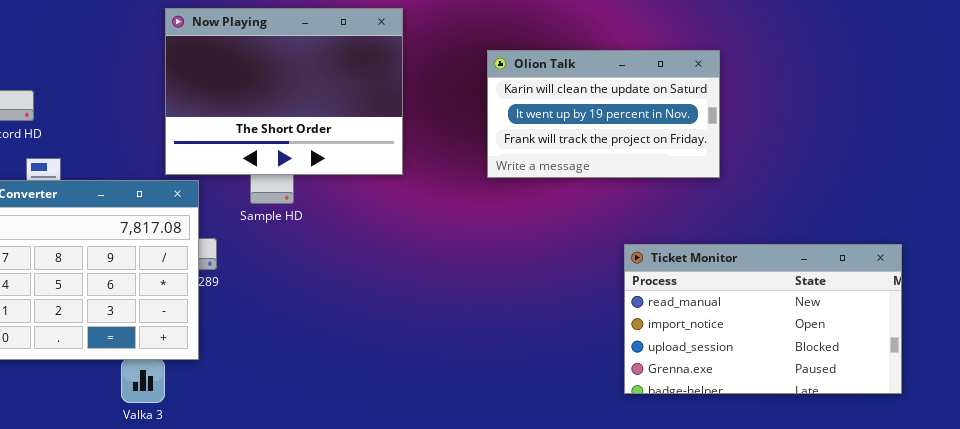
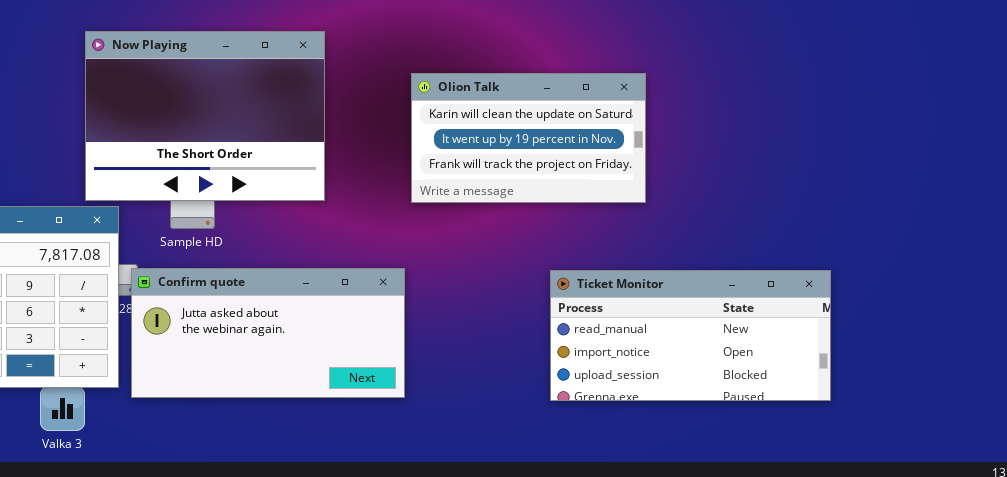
Confirm quote: none -> [131,268,405,398], opened
Ticket Monitor: [624,244,902,394] -> [550,270,831,401], resized

